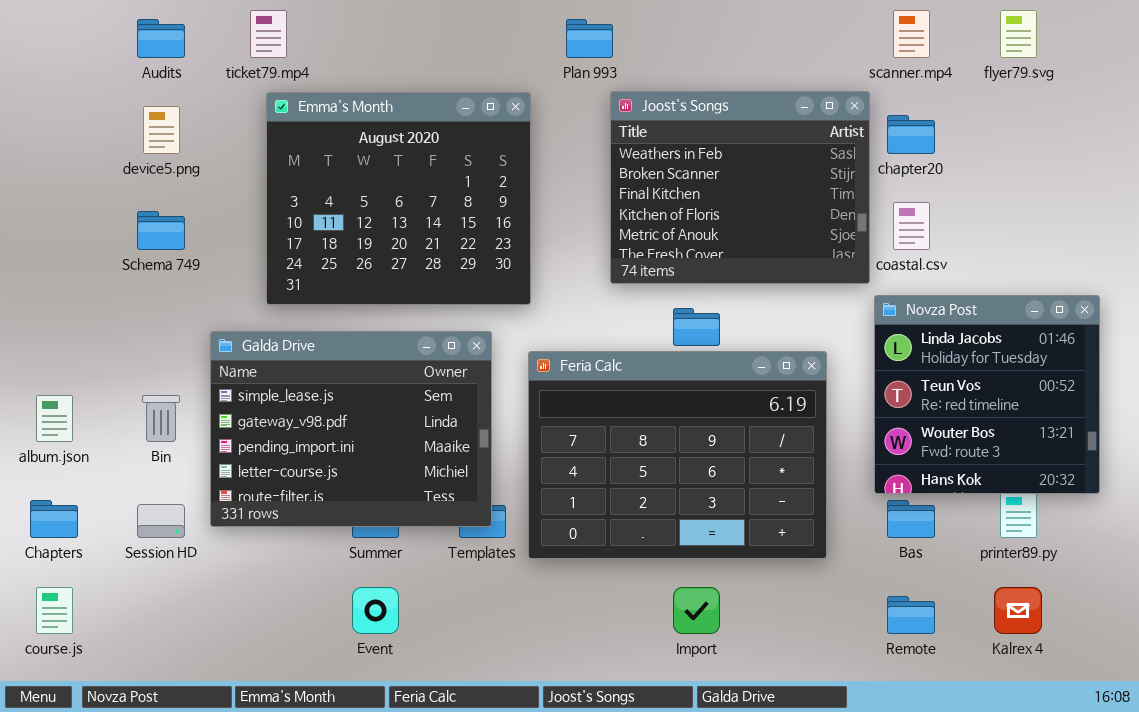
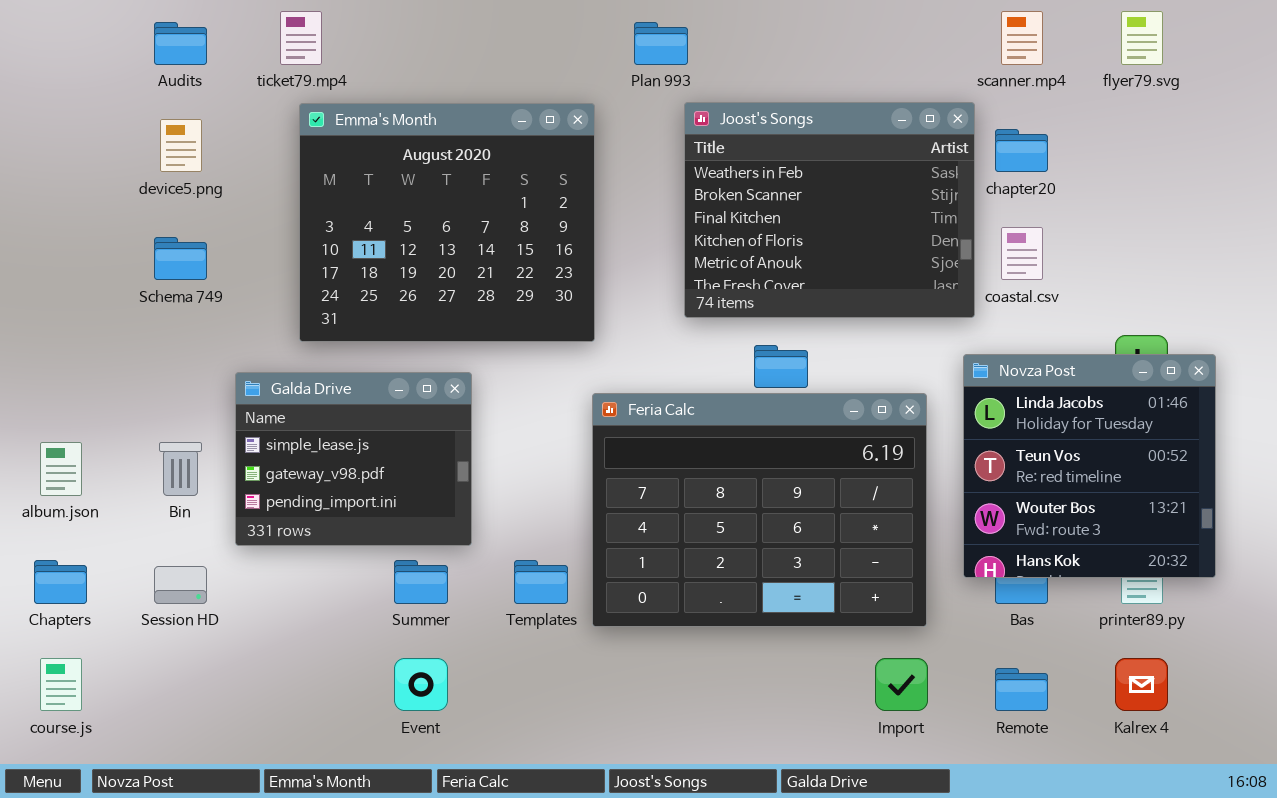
Novza Post: [874,295,1100,494] -> [963,354,1216,578], moved
Galda Drive: [210,331,492,527] -> [235,372,472,546], resized
Import: [673,587,720,634] -> [875,658,928,711], moved

